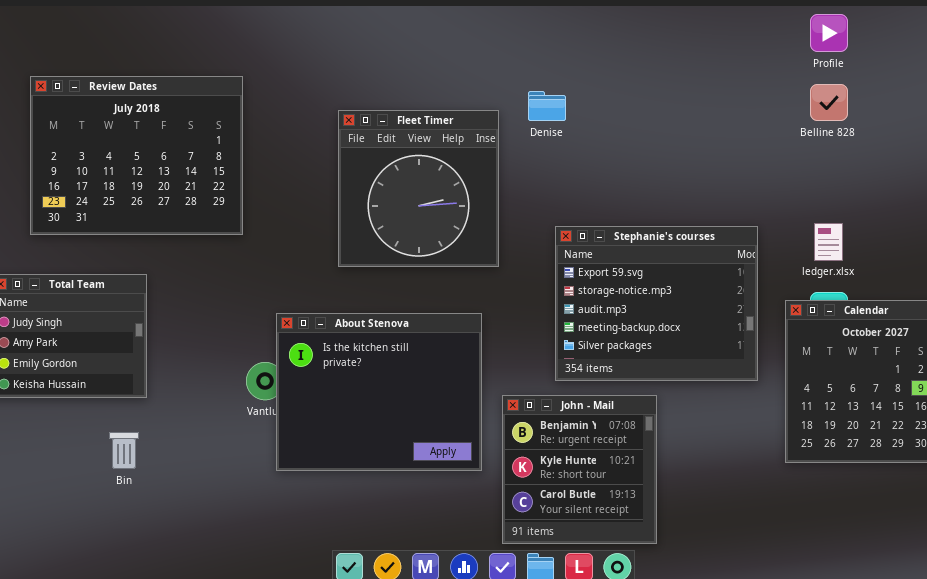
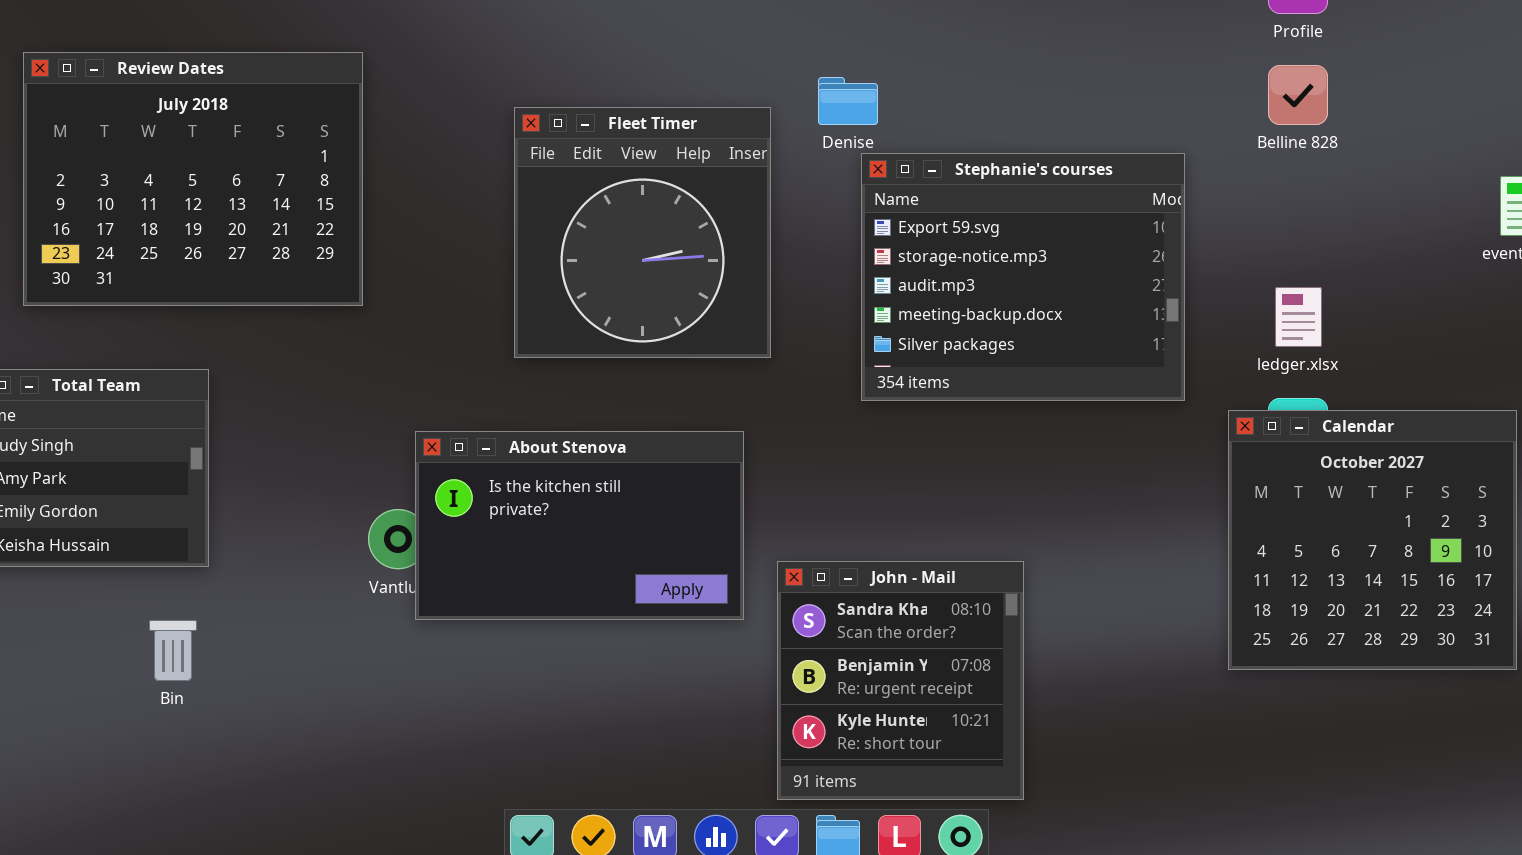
Stephanie's courses: [555,226,758,381] -> [861,153,1185,401], moved
About Stenova: [276,313,482,471] -> [415,431,744,620], resized
John - Mail: [502,395,657,544] -> [777,561,1024,800], scrolled up 1 row

